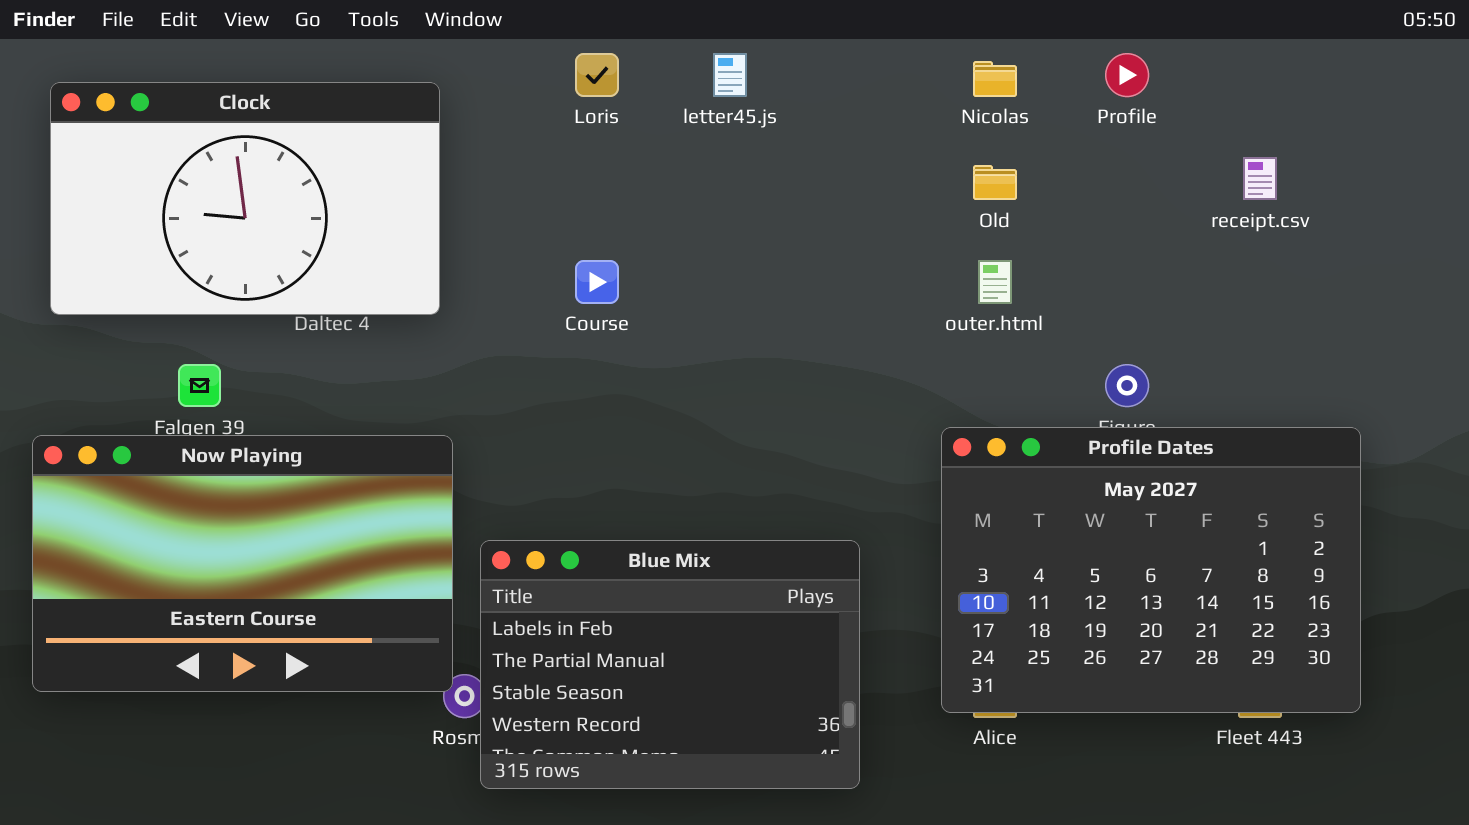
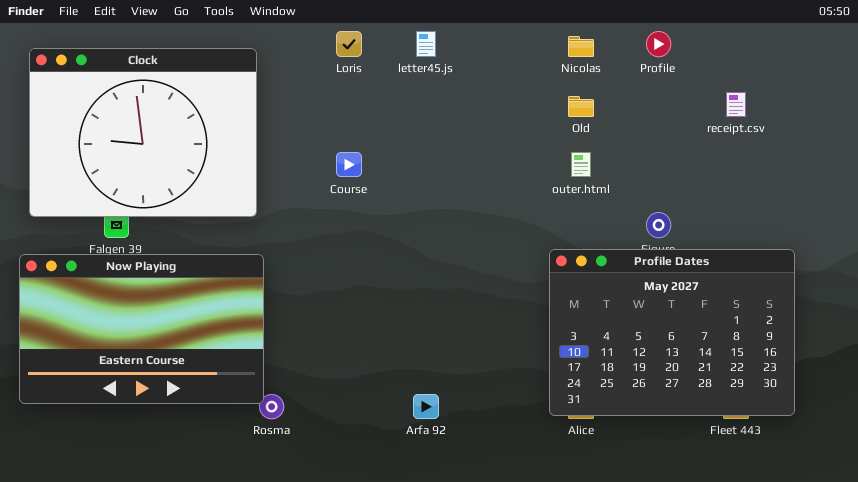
Clock: [50,82,440,315] -> [29,48,257,217], resized
Blue Mix: [480,540,860,789] -> none, closed

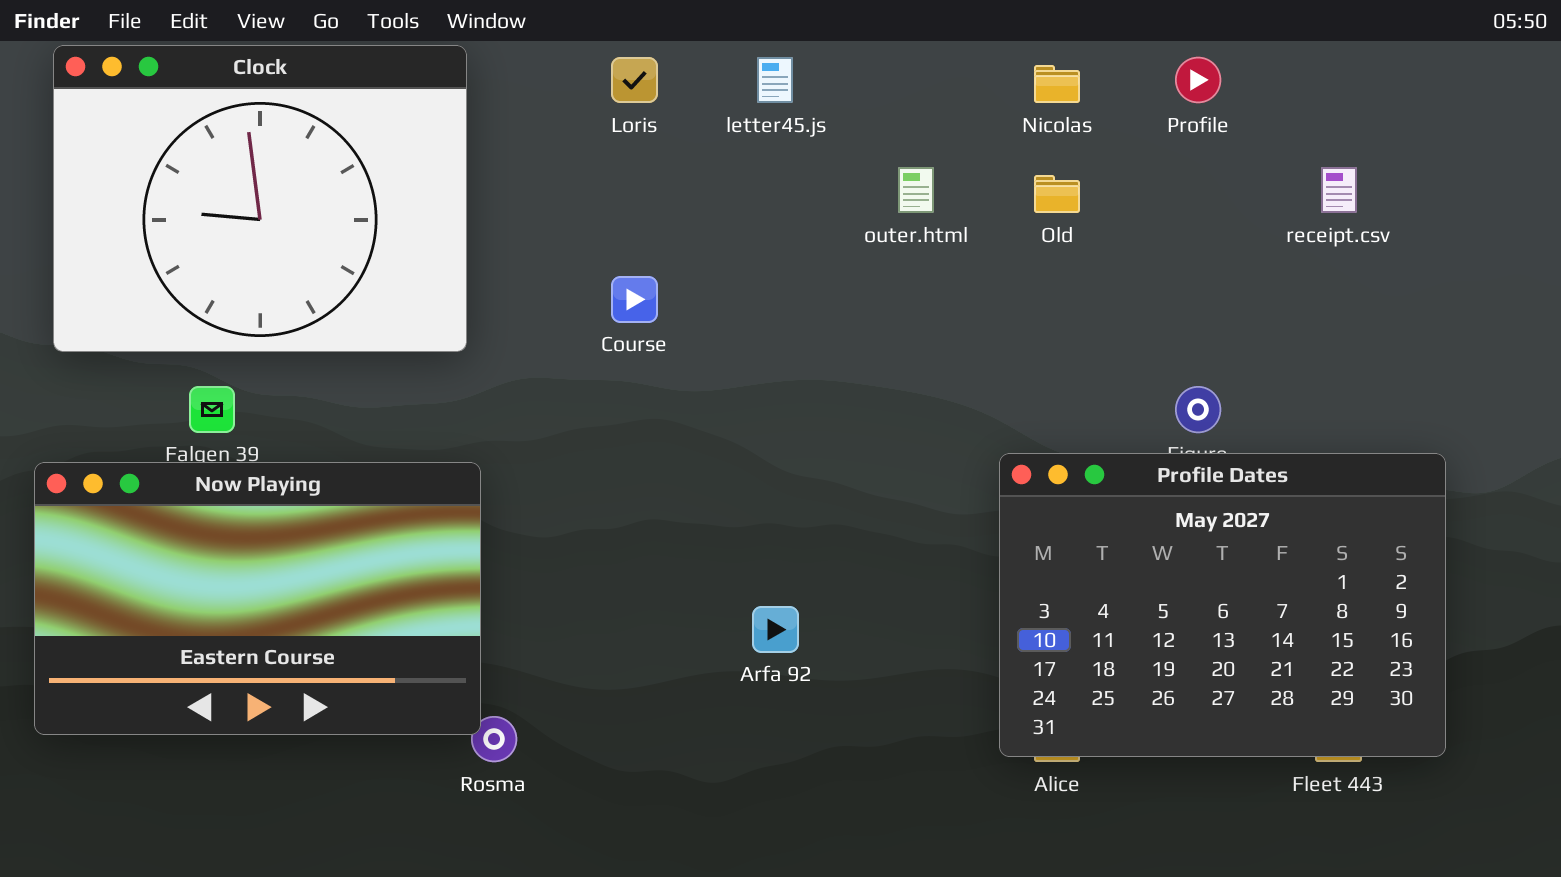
Clock: [29,48,257,217] -> [53,45,467,352], moved
outer.html: [571,152,591,177] -> [898,167,934,213], moved
Arfa 92: [413,394,439,419] -> [752,606,799,653], moved

